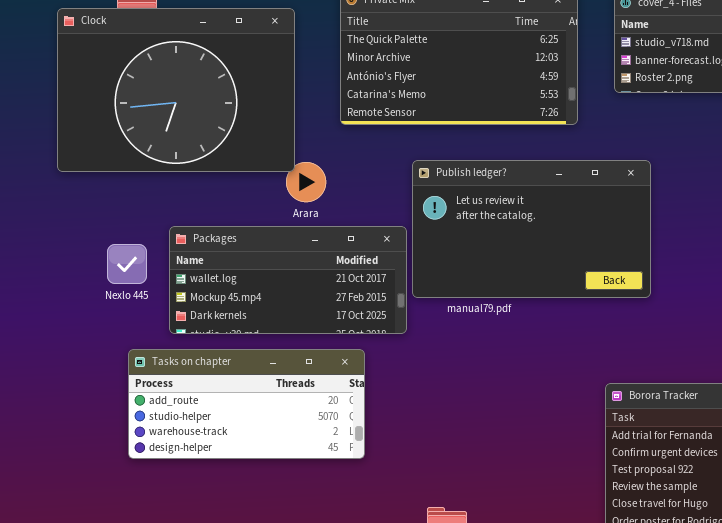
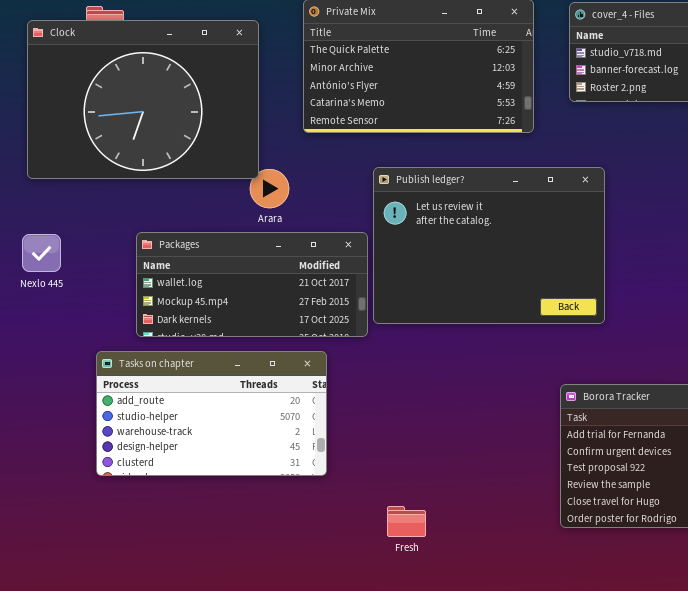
Publish ledger?: [412,160,651,298] -> [373,167,605,324], resized
Nexlo 445: [107,244,147,284] -> [22,234,61,272], moved
Tasks on chapter: [128,349,365,459] -> [96,351,327,476], resized

